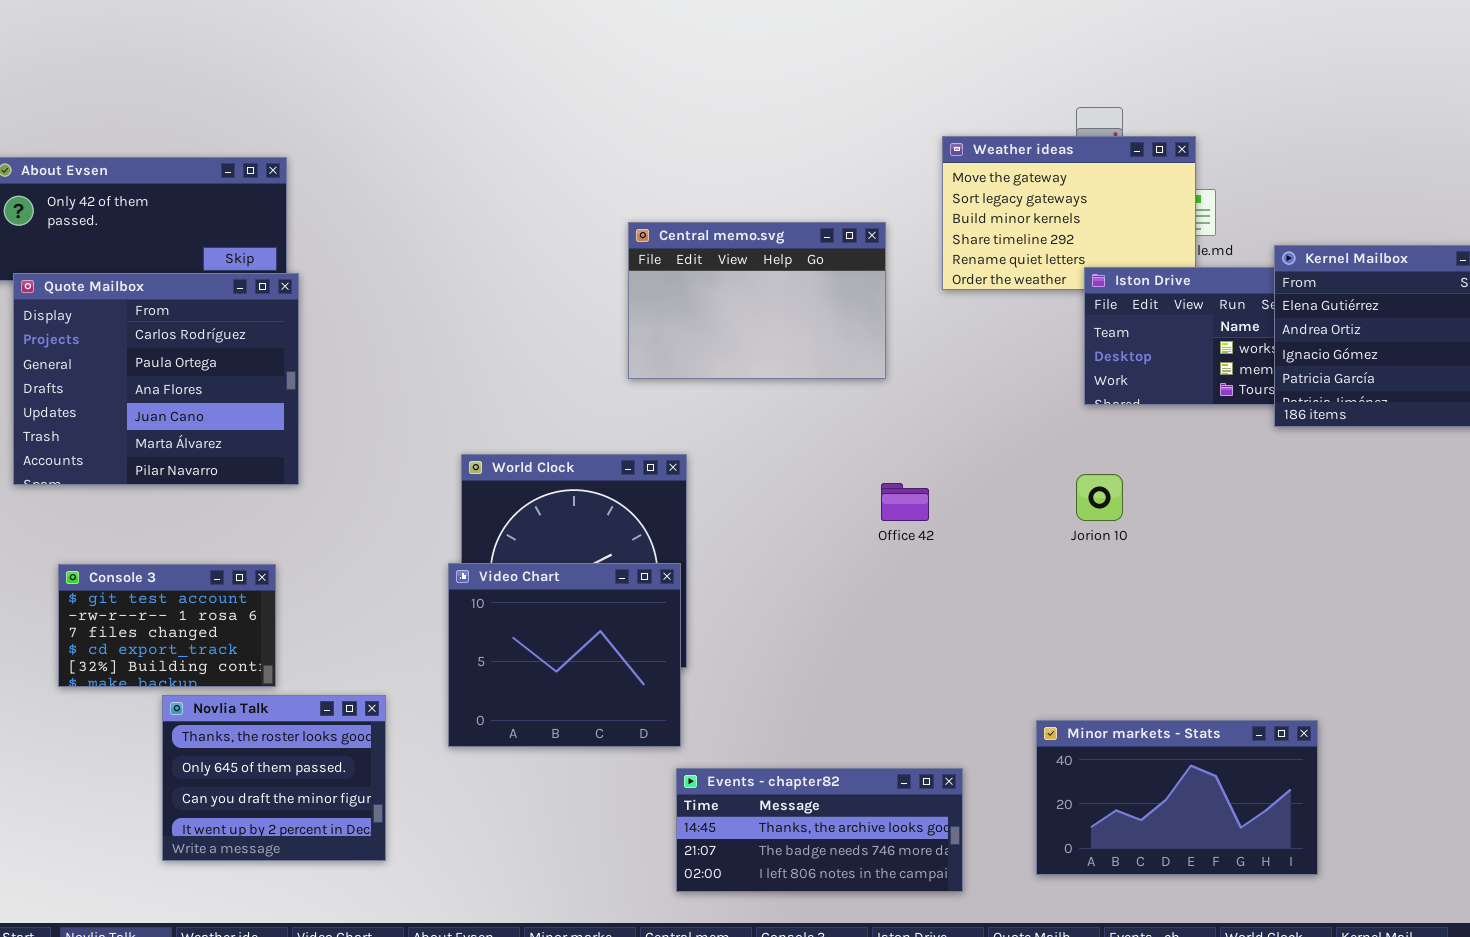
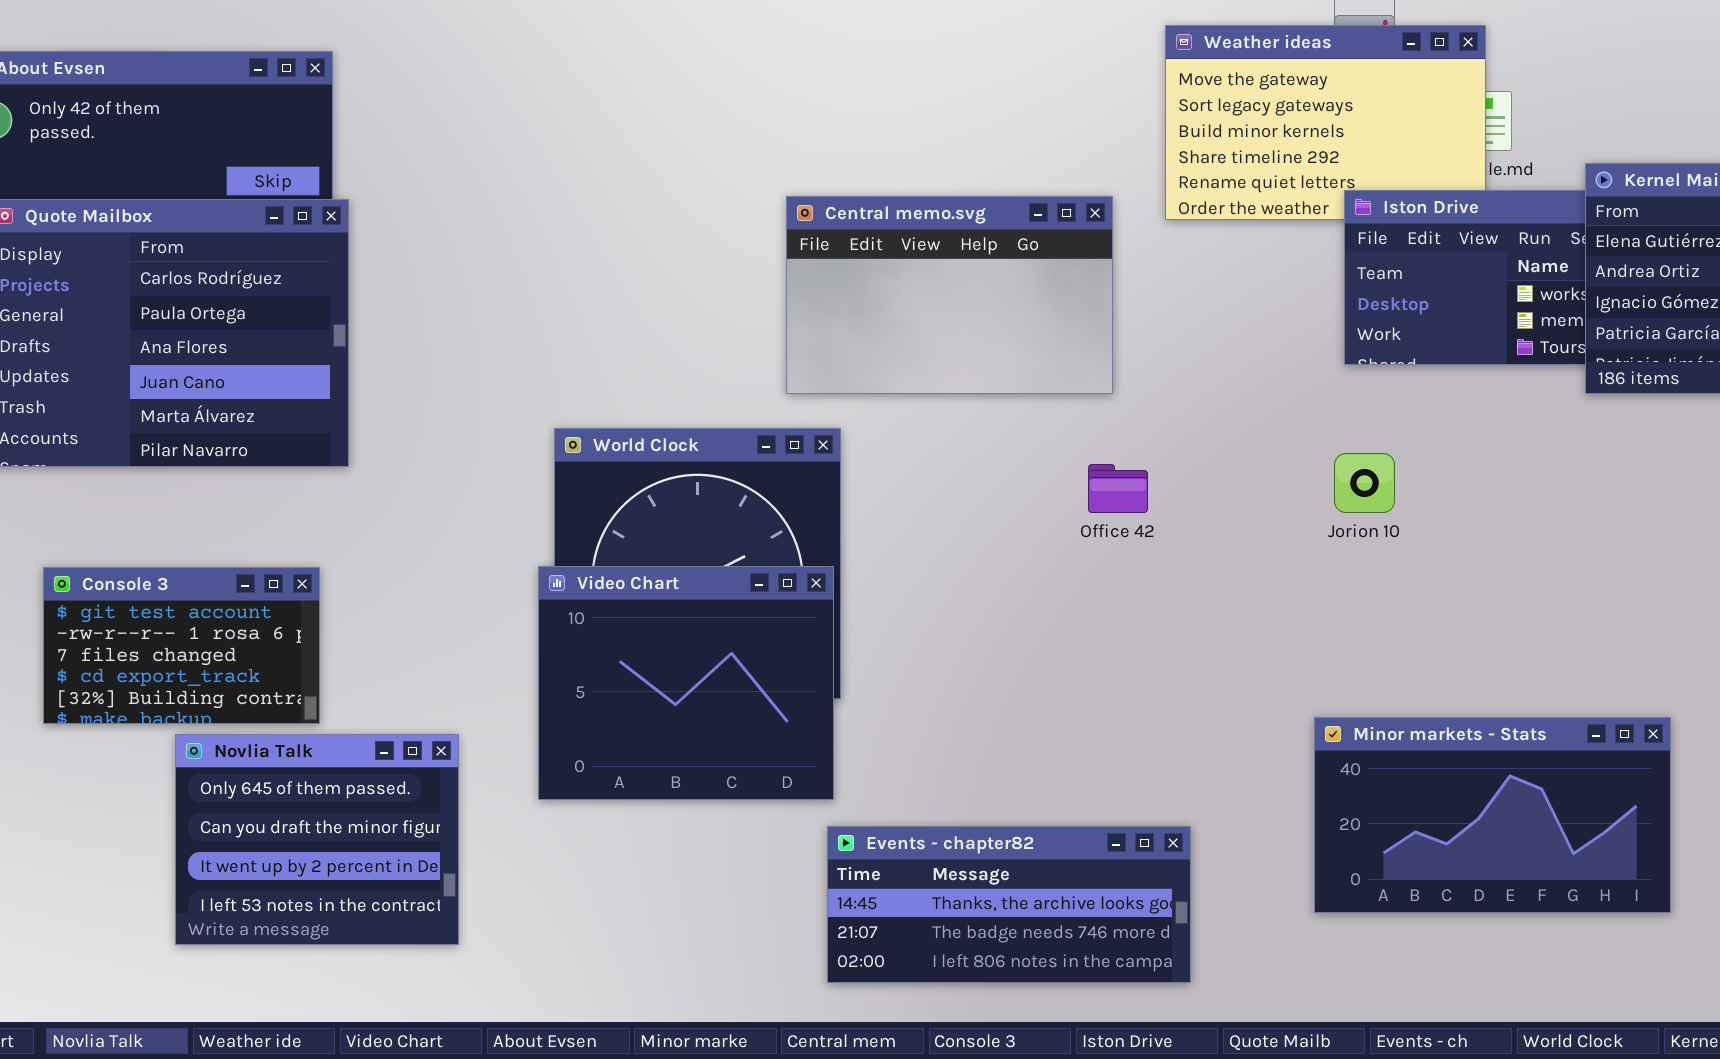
Central memo.svg: [628,222,886,379] -> [786,196,1113,394], moved
Novlia Talk: [162,695,386,861] -> [175,734,459,945], scrolled down 1 row
Minor markets - Stats: [1036,720,1318,875] -> [1314,717,1671,913], moved

